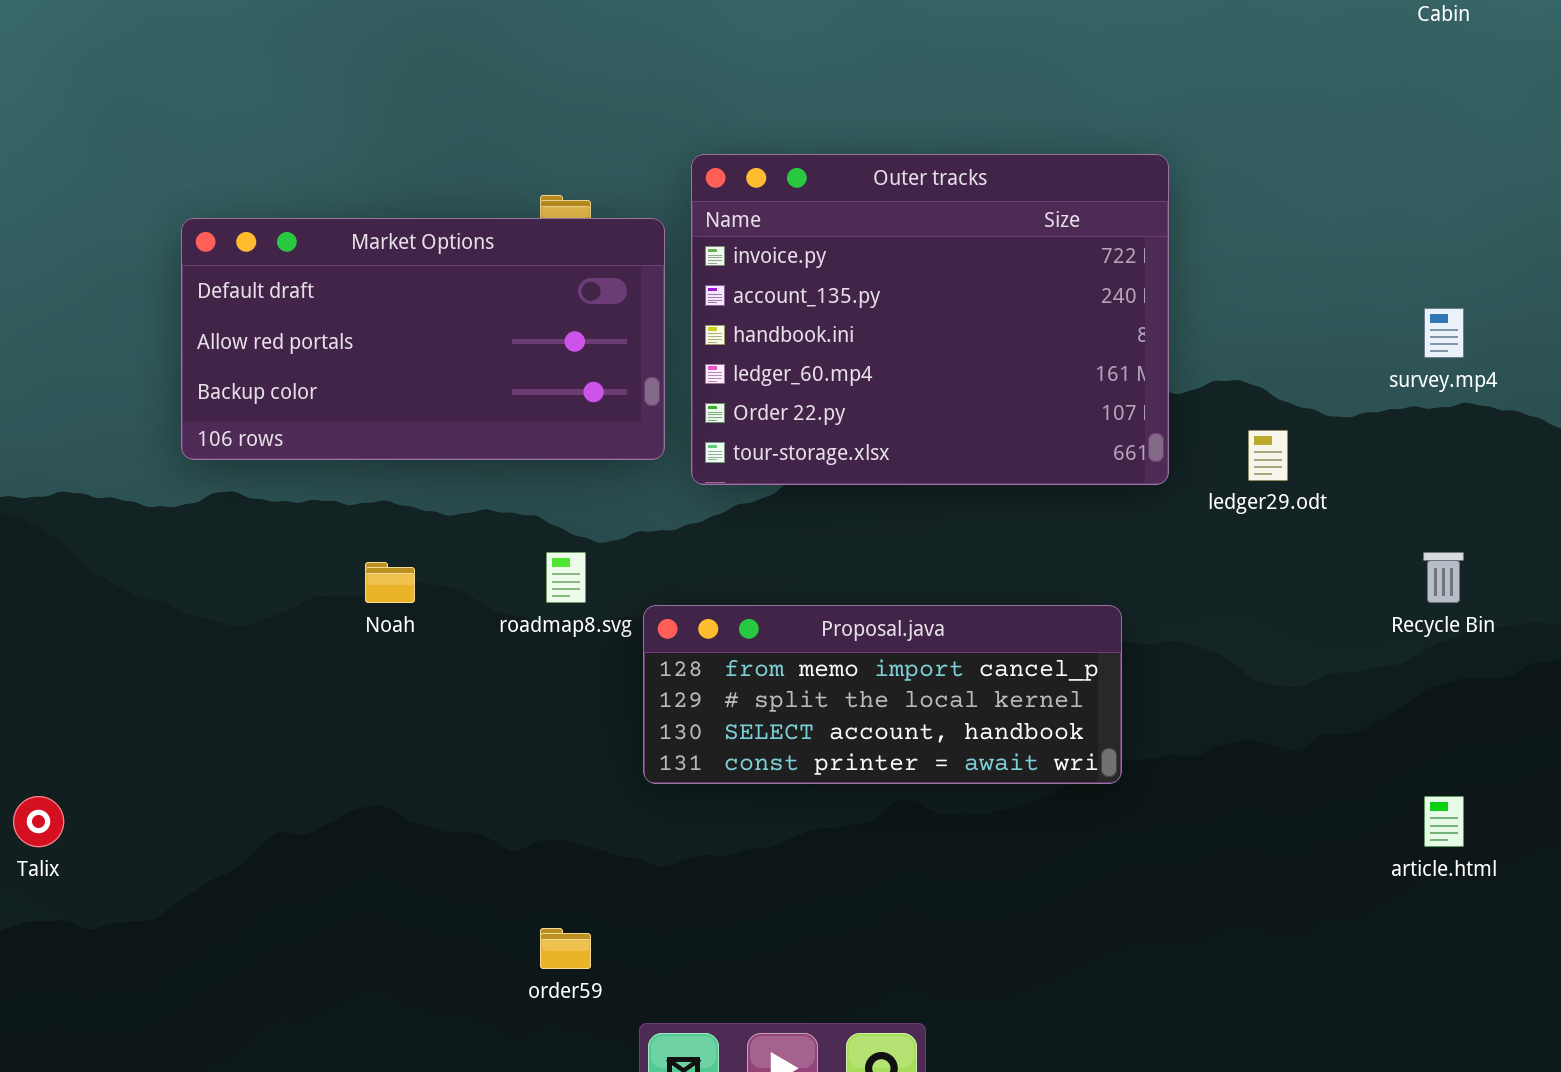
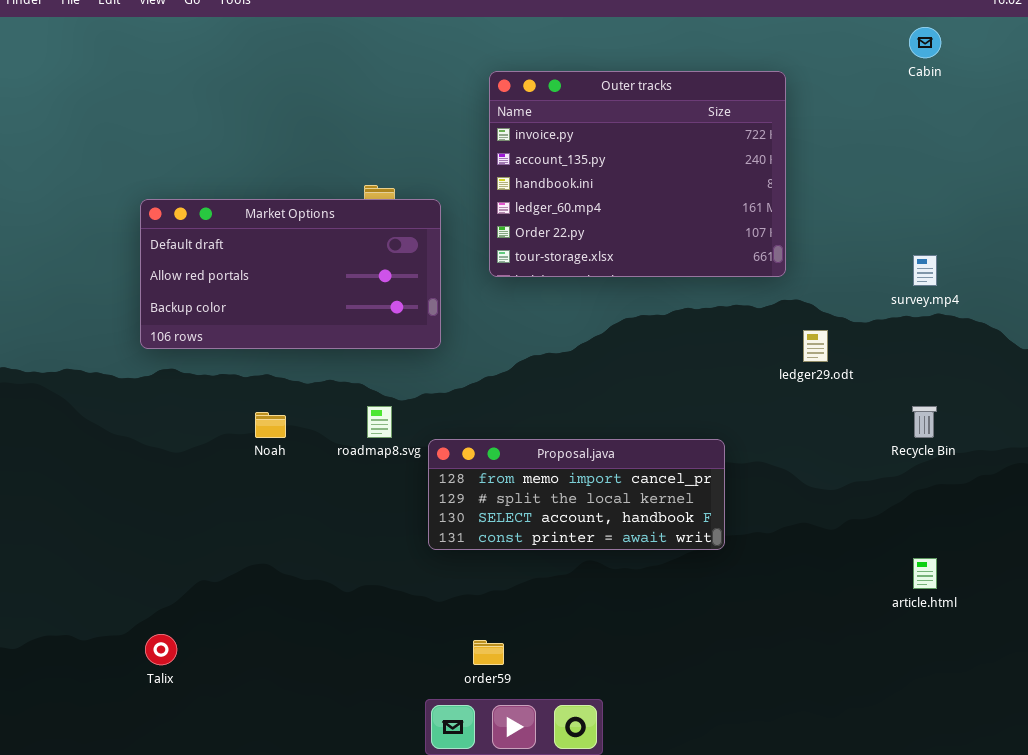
Outer tracks: [691,154,1169,485] -> [489,71,786,277], moved
Talix: [13,796,64,847] -> [145,634,177,665], moved
order59: [540,928,591,969] -> [473,640,504,665], moved

